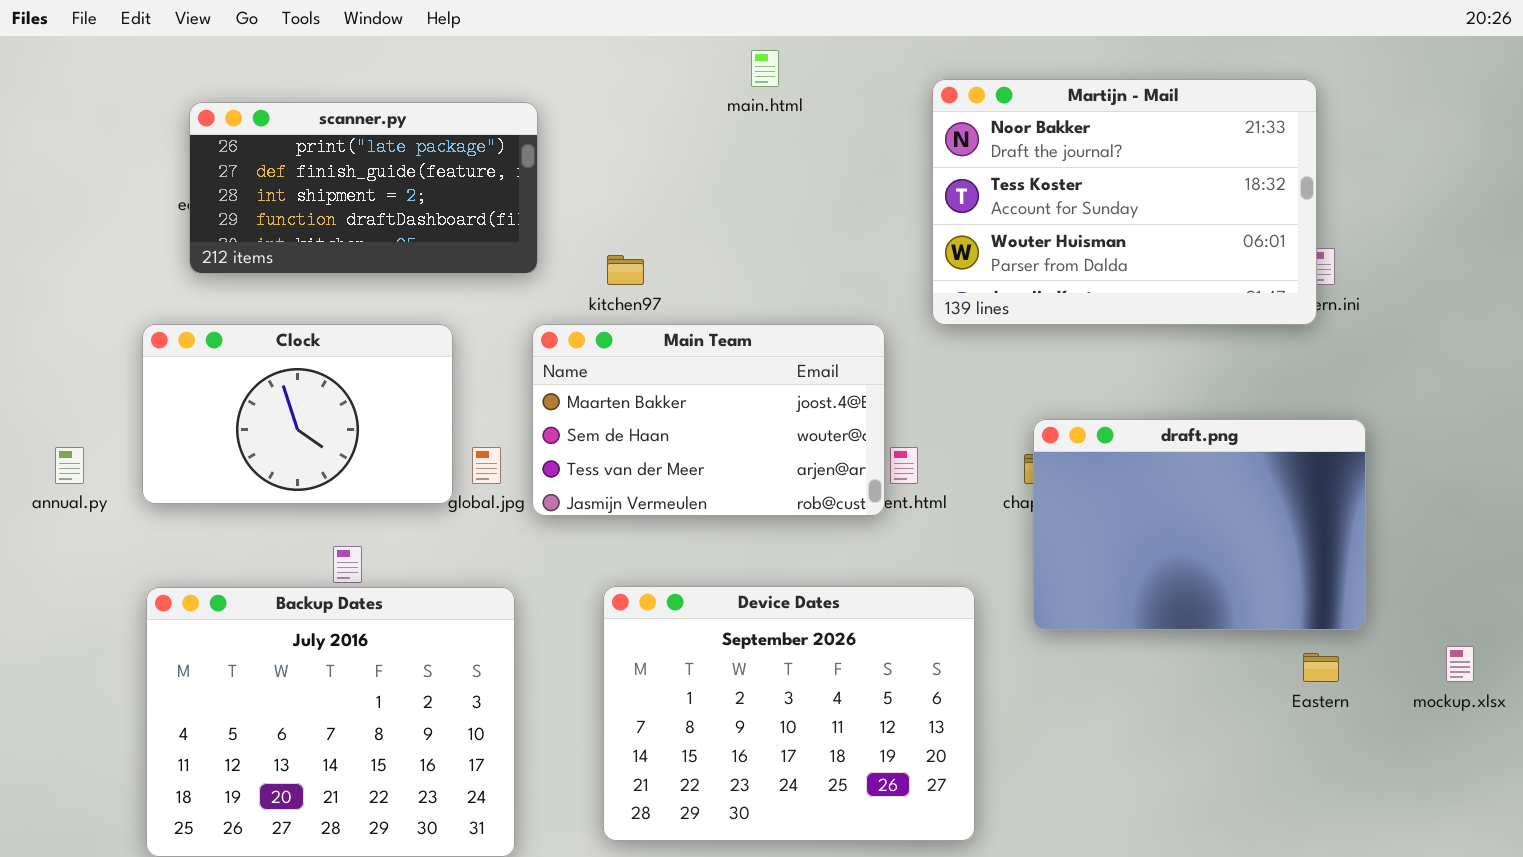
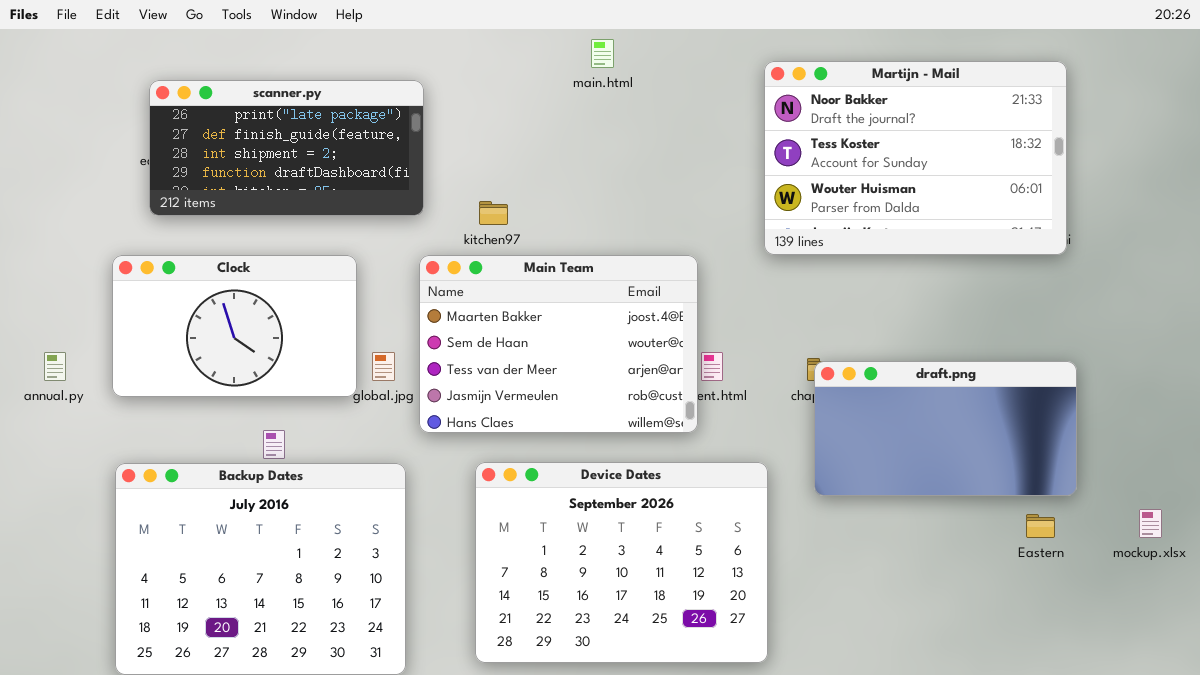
Martijn - Mail: [932,79,1317,325] -> [764,61,1067,255], moved
Main Team: [532,324,885,516] -> [419,255,698,433], resized
draft.png: [1033,419,1366,630] -> [814,361,1077,496], resized

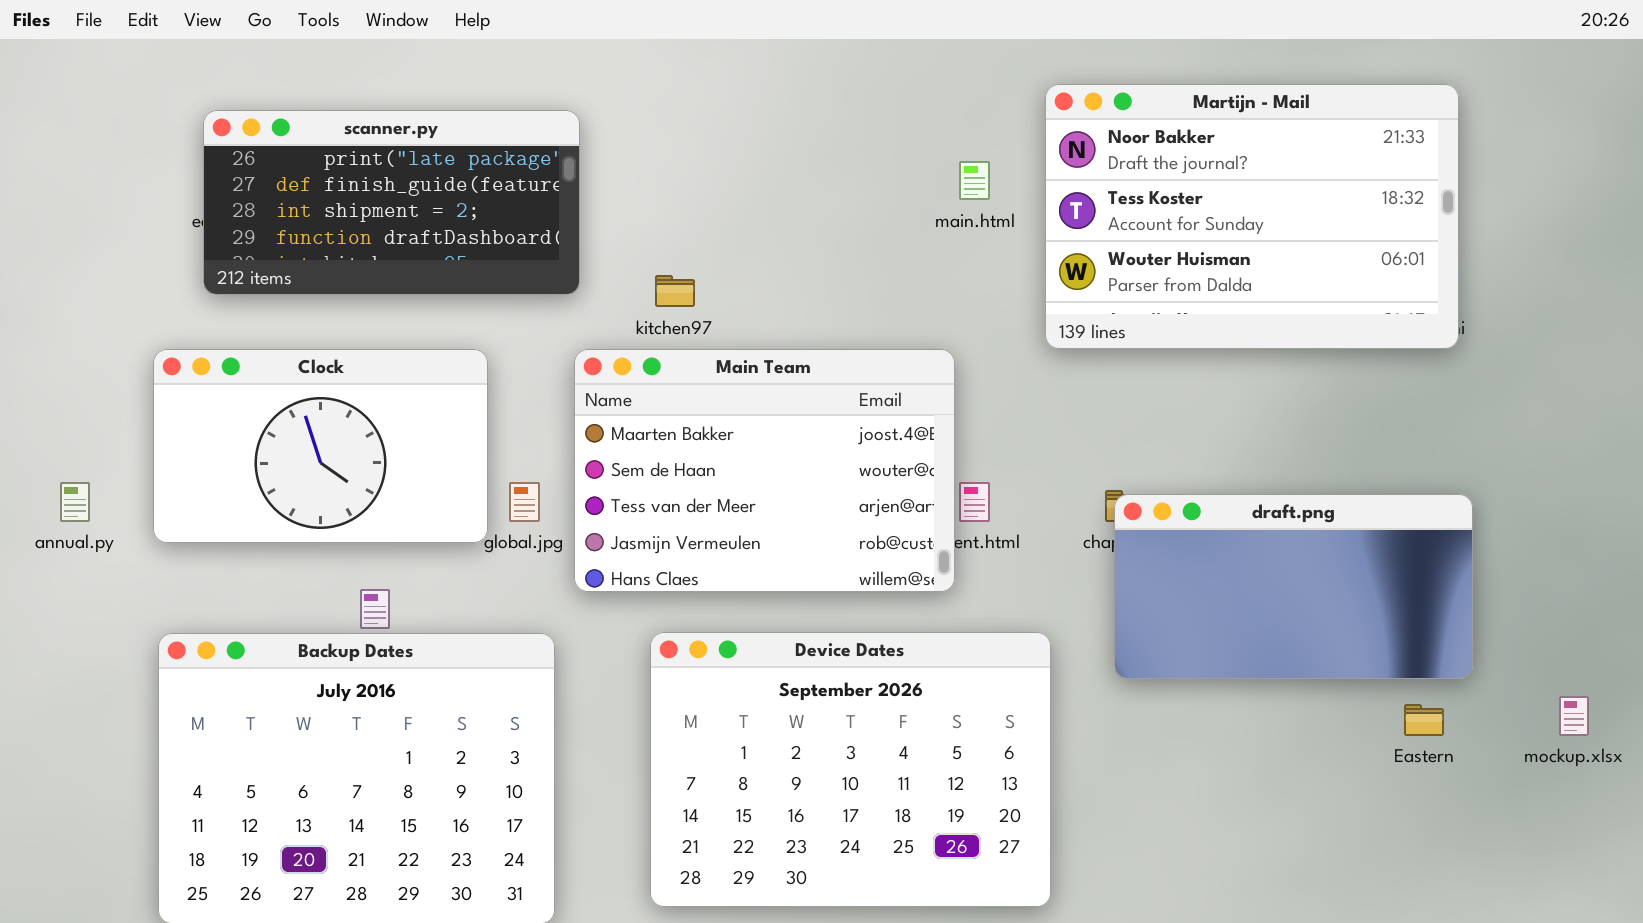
main.html: [591,39,614,68] -> [959,161,990,200], moved

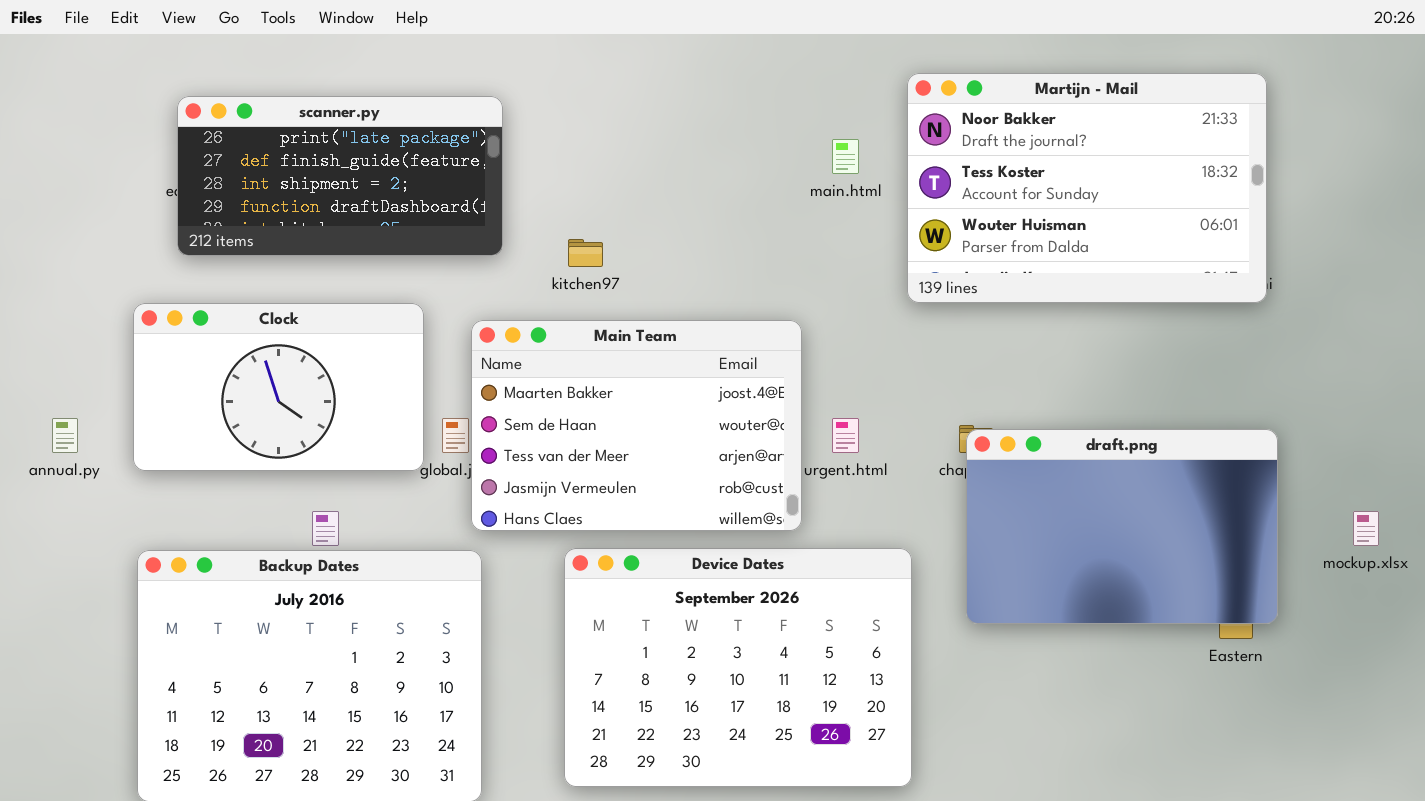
Main Team: [574,349,955,592] -> [471,320,802,531], moved
draft.png: [1114,494,1473,679] -> [966,429,1278,624], resized
mockup.xlsx: [1559,696,1589,736] -> [1353,511,1379,546], moved

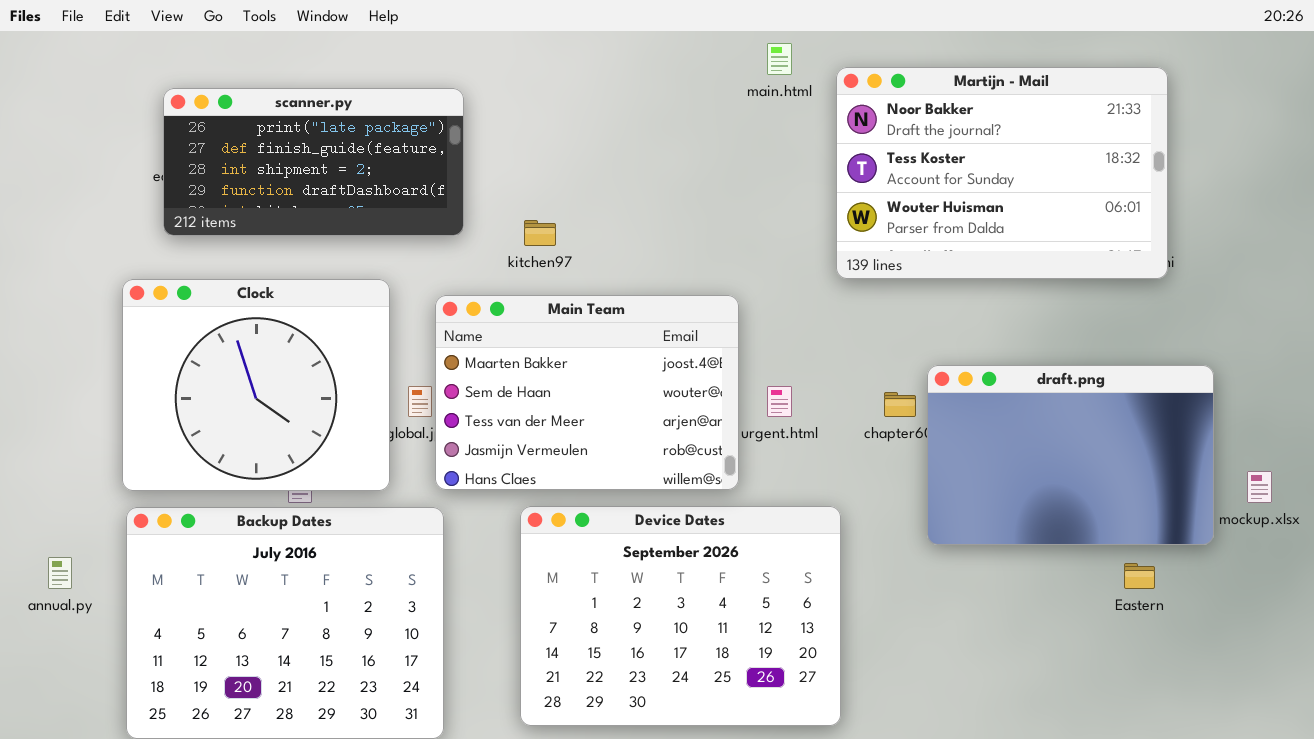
main.html: [832,139,859,174] -> [767,43,792,75], moved
Clock: [133,303,424,471] -> [122,279,390,491], resized
annual.py: [52,418,78,453] -> [48,557,72,589], moved
draft.png: [966,429,1278,624] -> [927,365,1214,545], moved

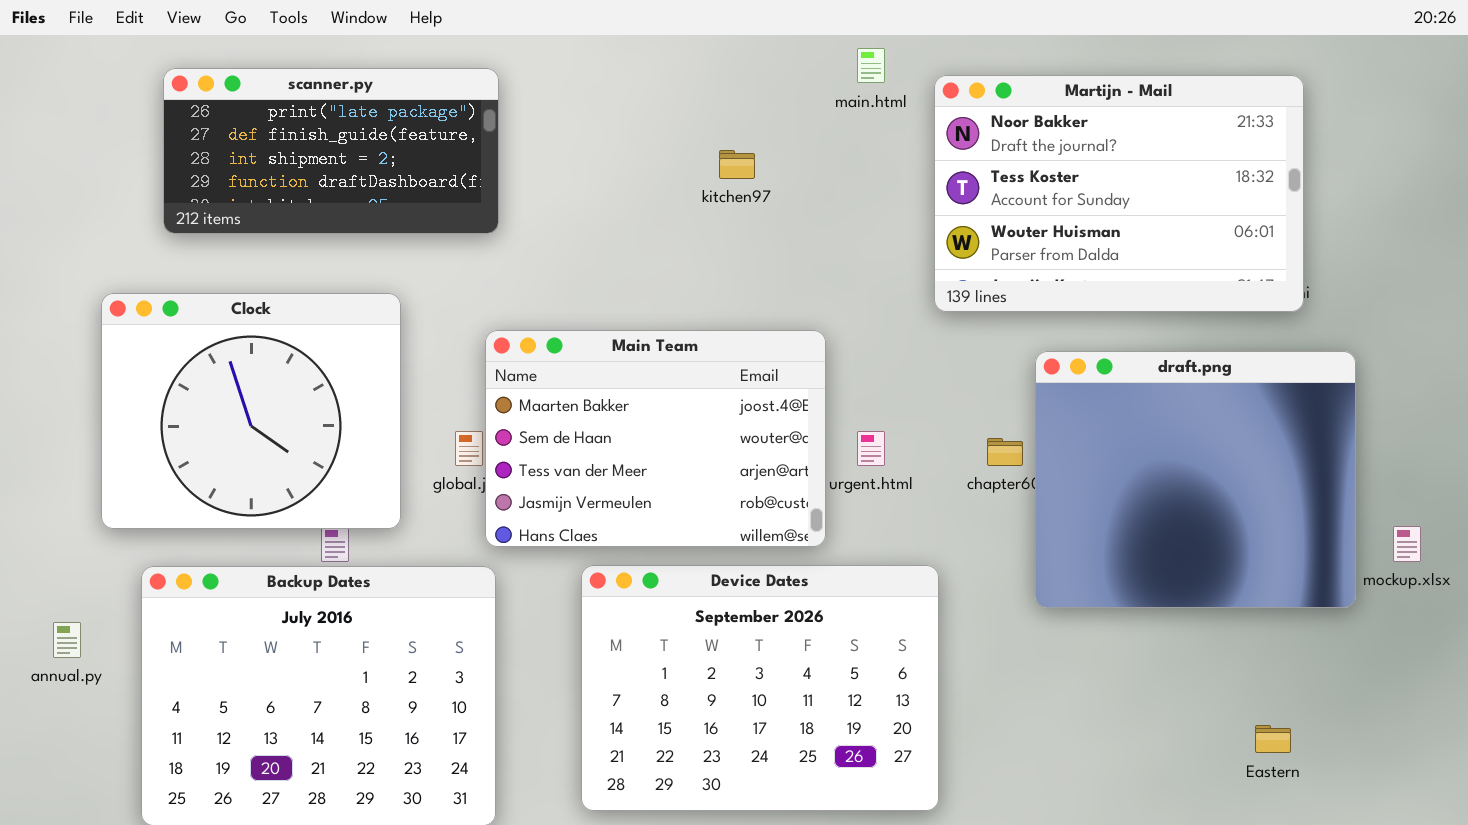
scanner.py: [163,88,464,236] -> [163,68,499,234], moved
kitchen97: [524,220,556,246] -> [719,150,755,179], moved
Clock: [122,279,390,491] -> [101,293,401,529], moved
draft.png: [927,365,1214,545] -> [1035,351,1356,608], resized
Eastern: [1124,563,1155,589] -> [1255,725,1291,753], moved

